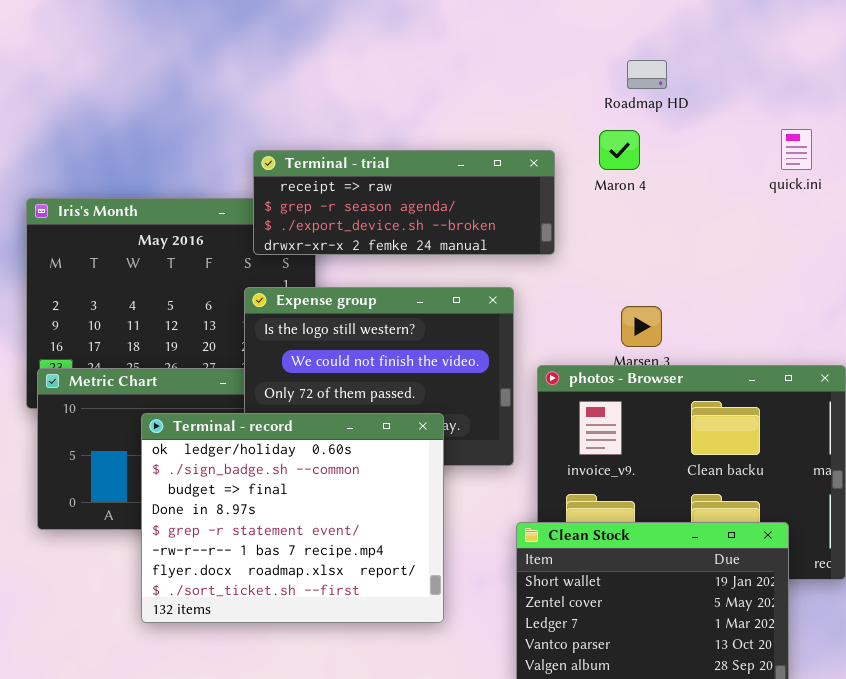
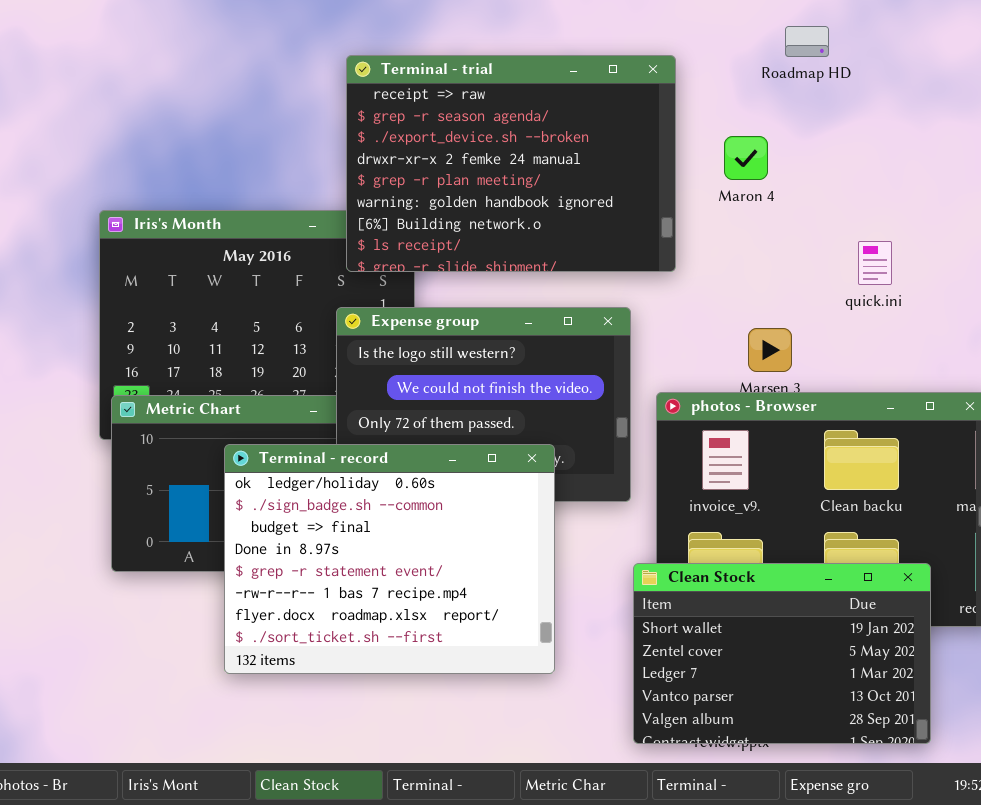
Roadmap HD: [627,60,667,89] -> [785,26,829,57], moved
quick.ini: [781,129,812,170] -> [858,241,892,285], moved
Terminal - trial: [253,150,555,255] -> [346,55,676,272], resized

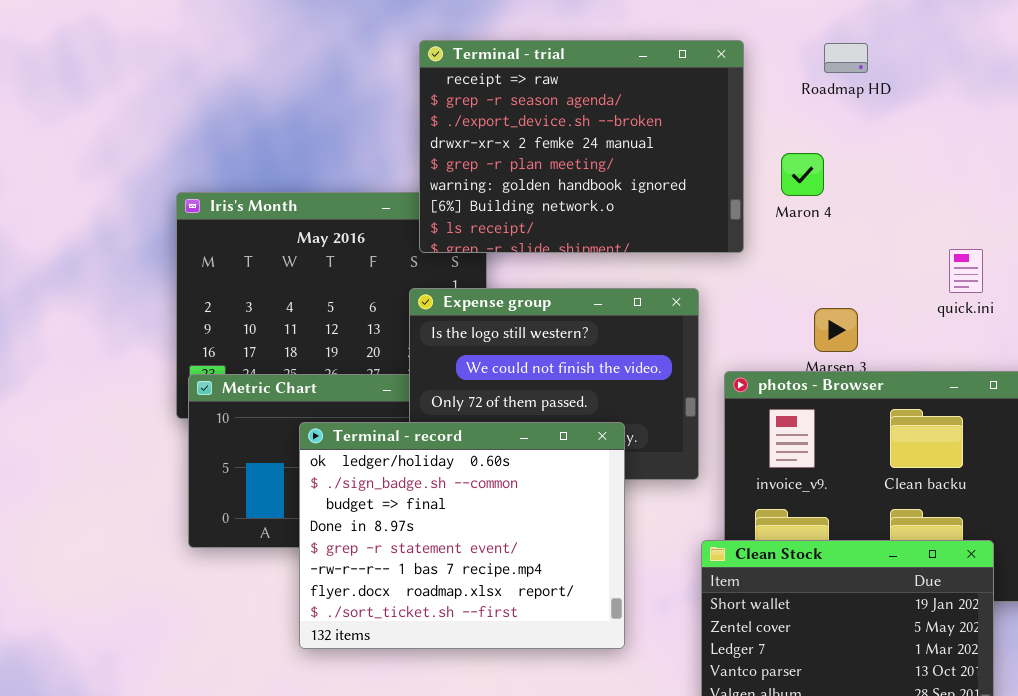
Roadmap HD: [785,26,829,57] -> [824,43,868,73], moved
Maron 4: [724,136,768,180] -> [781,153,824,196], moved
quick.ini: [858,241,892,285] -> [949,249,983,293], moved

